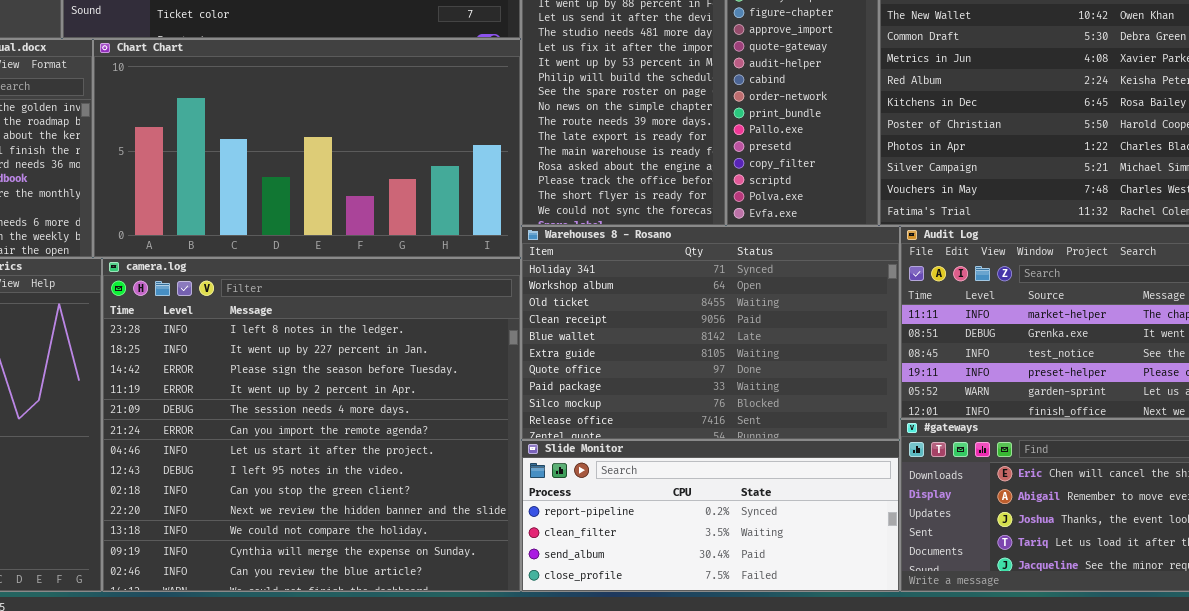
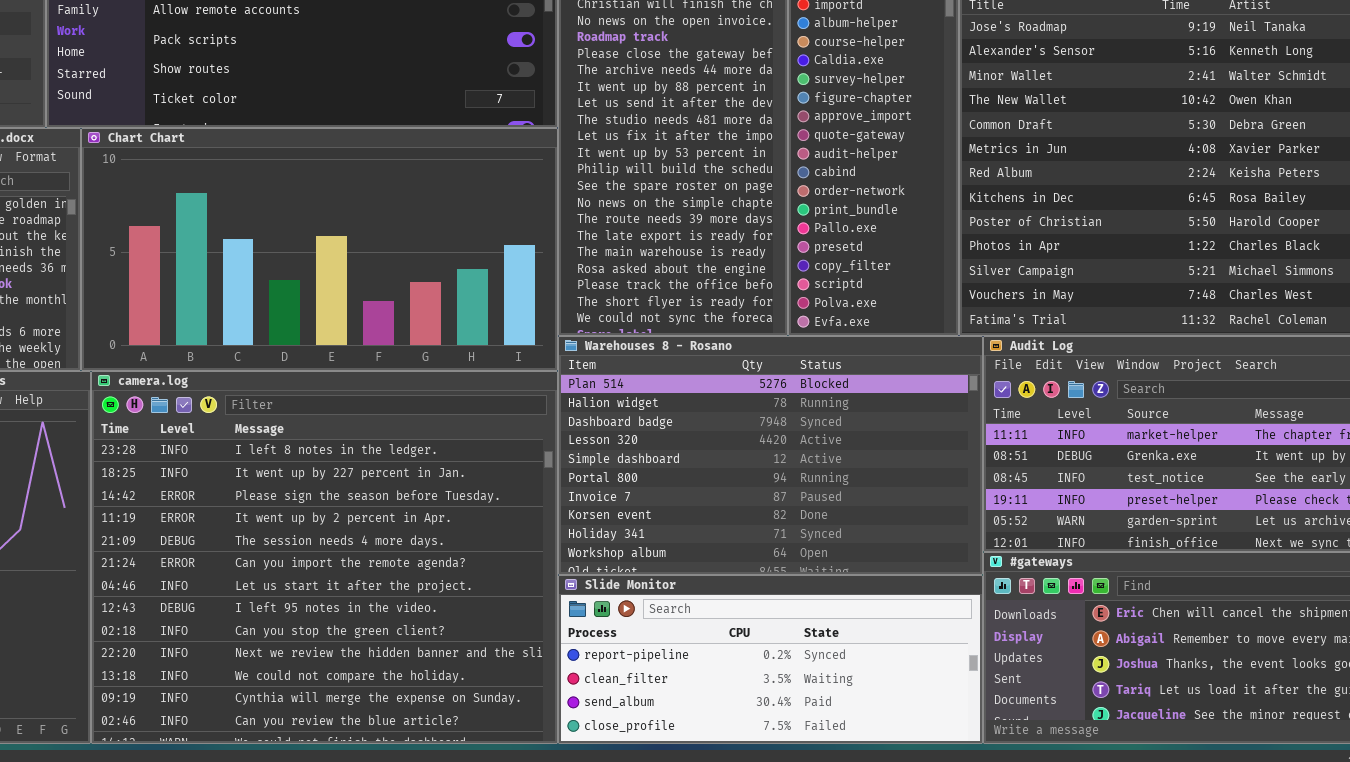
Warehouses 8 - Rosano: [521,226,900,440] -> [558,336,983,575], scrolled up 8 rows

